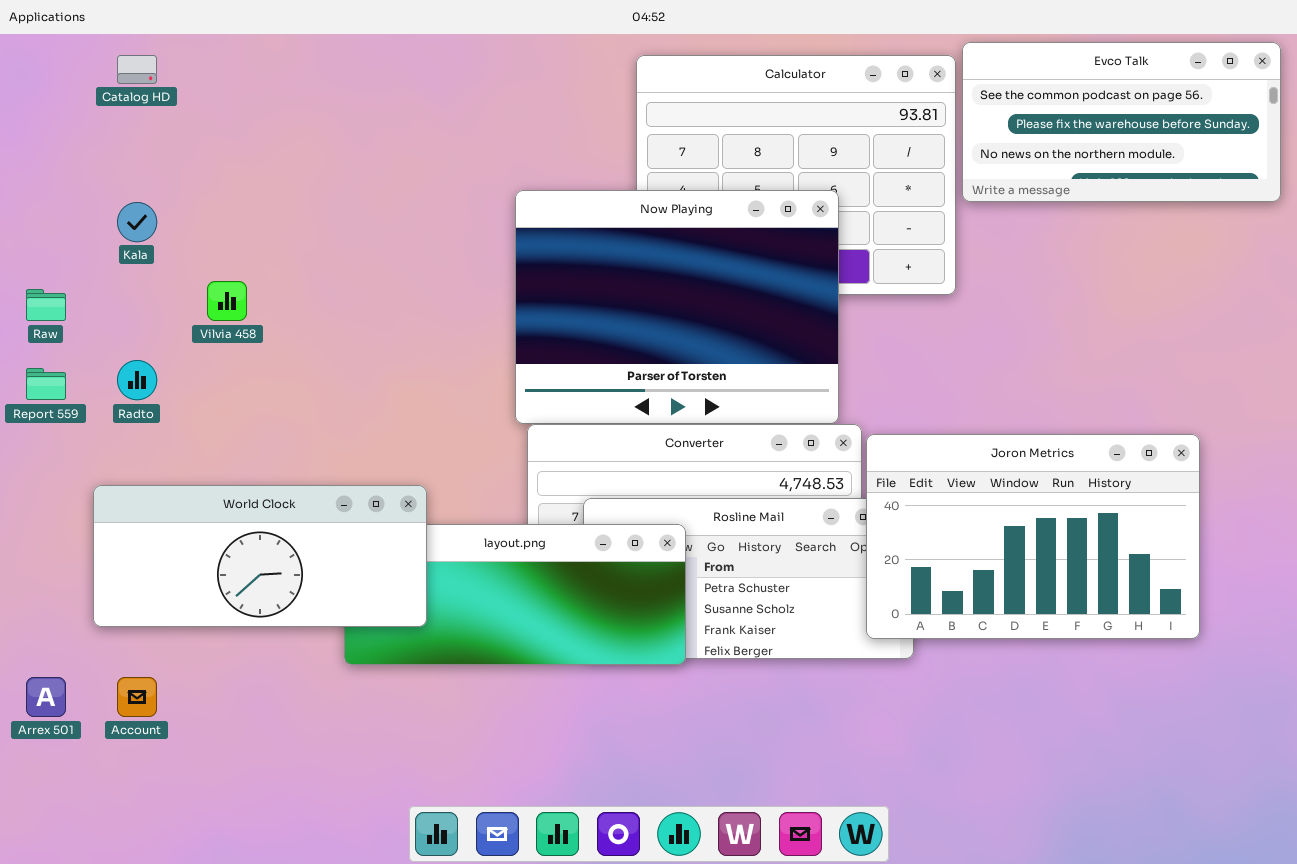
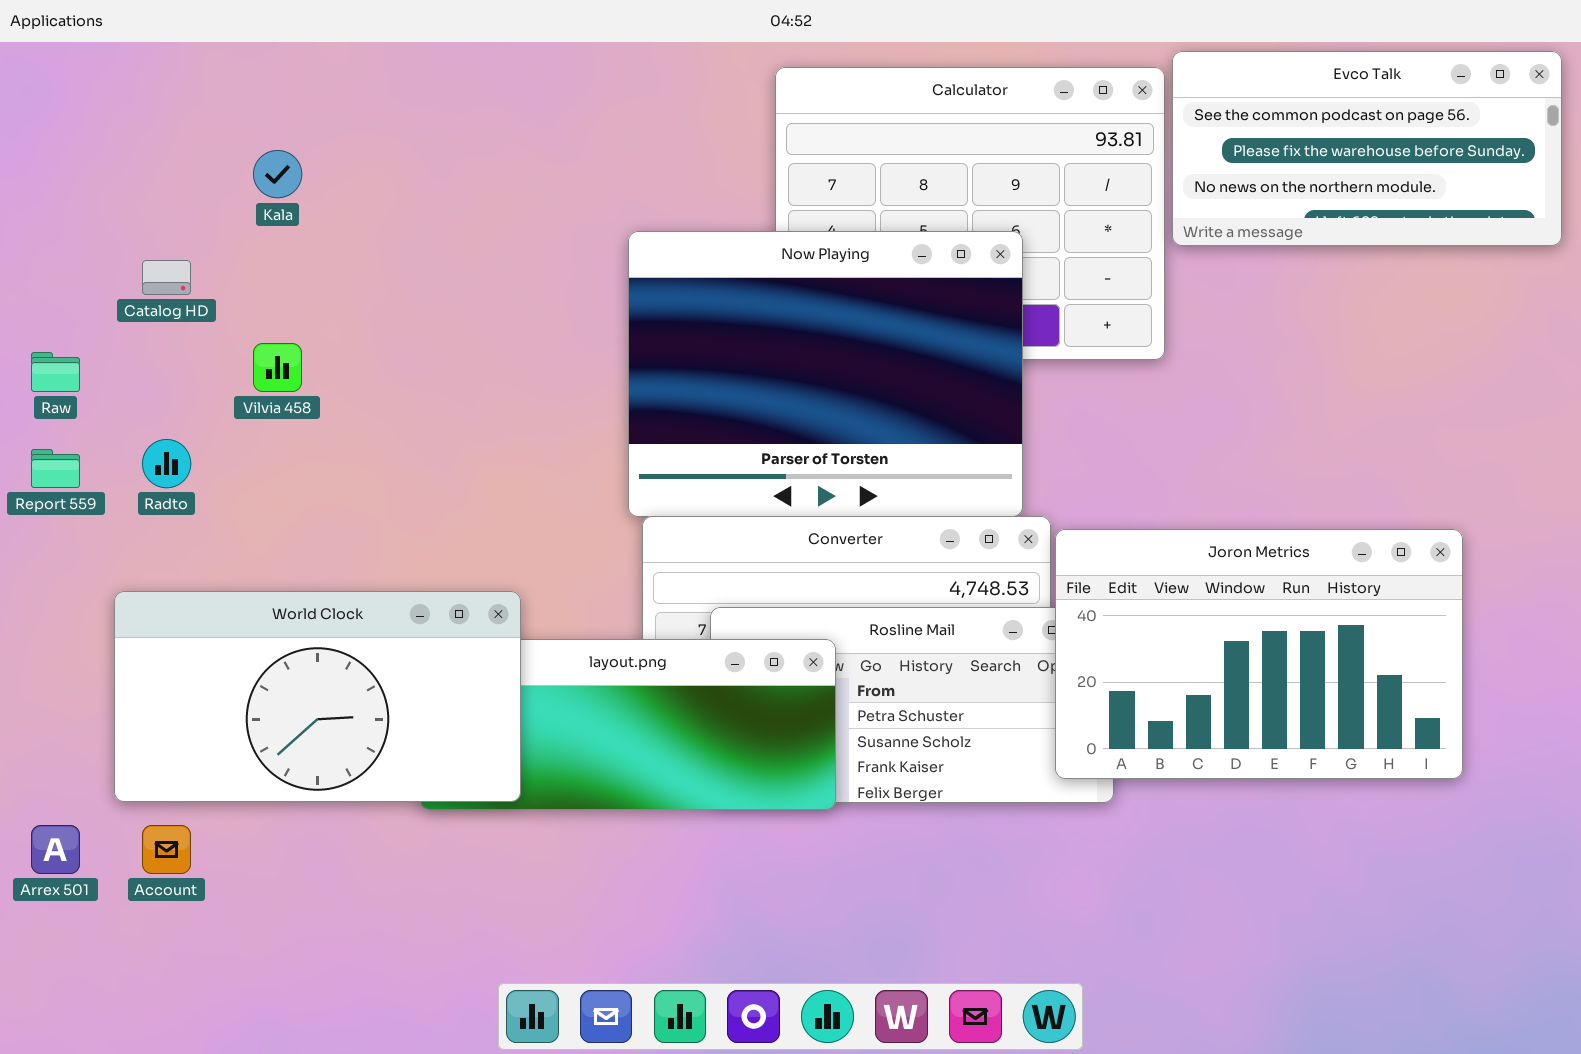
Catalog HD: [117,55,157,84] -> [142,260,191,295], moved
Kala: [117,202,157,242] -> [253,150,302,198], moved
World Clock: [93,485,427,627] -> [114,591,521,802], resized

